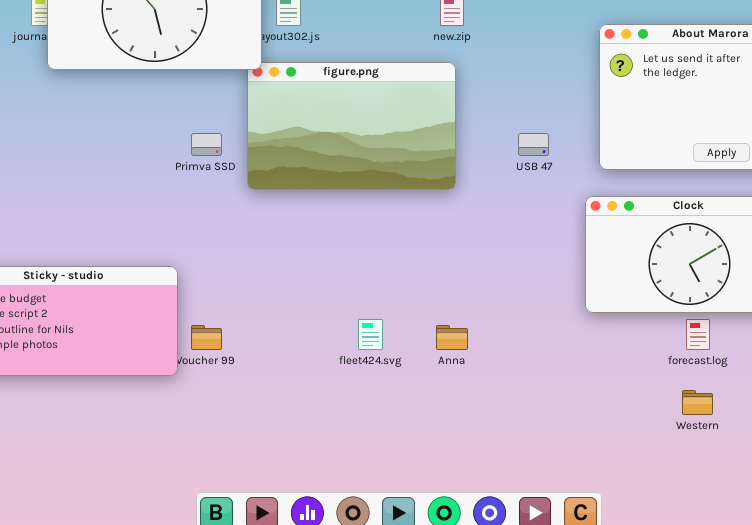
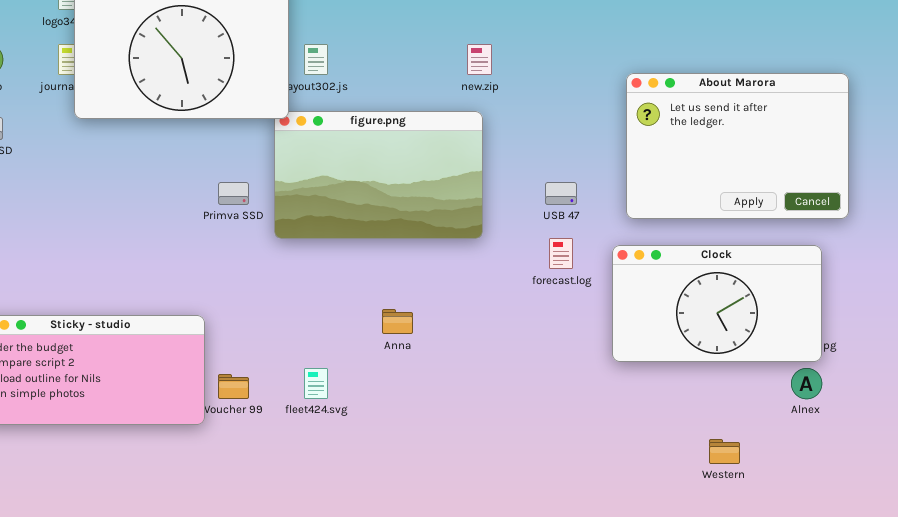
fleet424.svg: [358,319,383,350] -> [304,368,328,399], moved
forecast.log: [686,319,710,350] -> [549,238,573,269], moved
Anna: [436,325,468,350] -> [382,309,413,334], moved

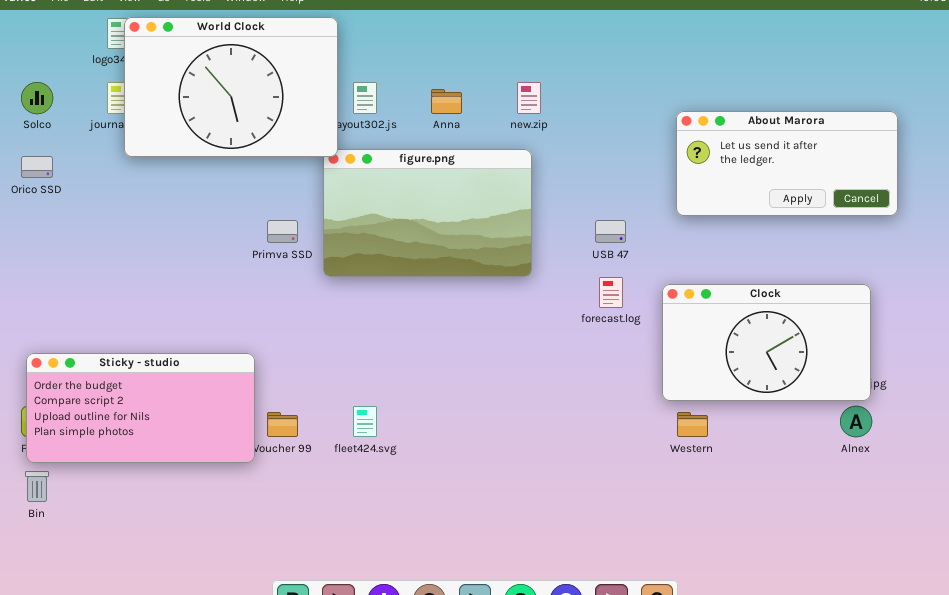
About Marora: [626,73,849,219] -> [676,111,898,216], resized
Anna: [382,309,413,334] -> [431,89,462,114], moved
Western: [709,439,740,464] -> [677,412,708,437], moved

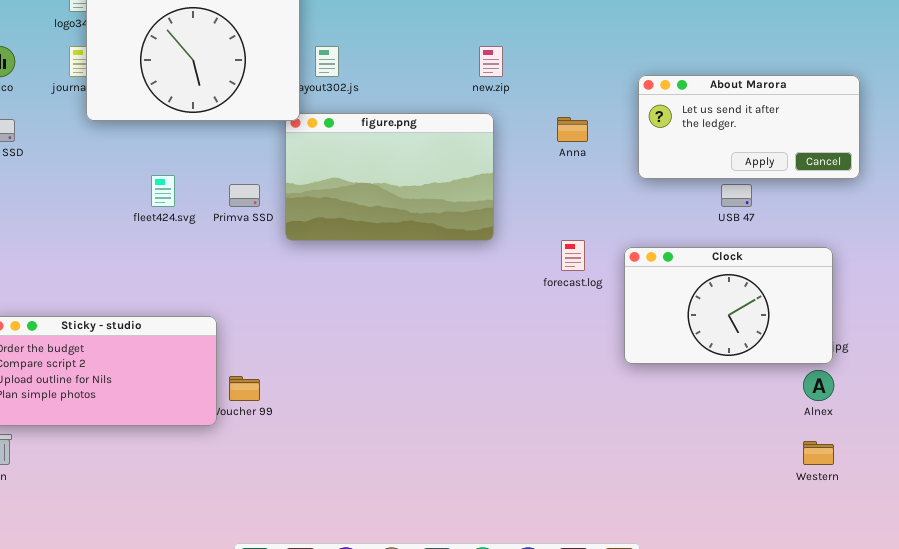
Anna: [431,89,462,114] -> [557,117,588,142], moved
USB 47: [595,220,626,243] -> [721,184,752,207], moved
fleet424.svg: [353,406,377,437] -> [151,175,175,207], moved
Western: [677,412,708,437] -> [803,441,834,465], moved

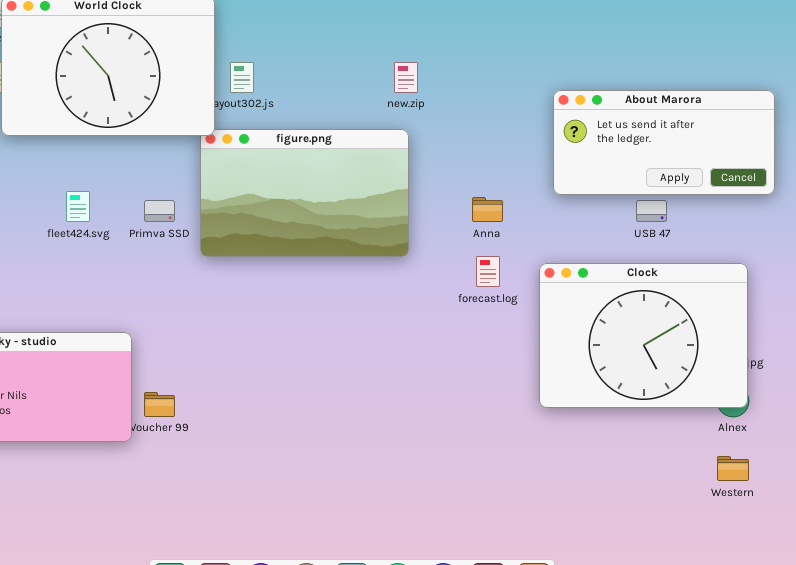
Anna: [557,117,588,142] -> [472,197,503,222], moved
Clock: [624,247,833,364] -> [539,263,748,408], resized

